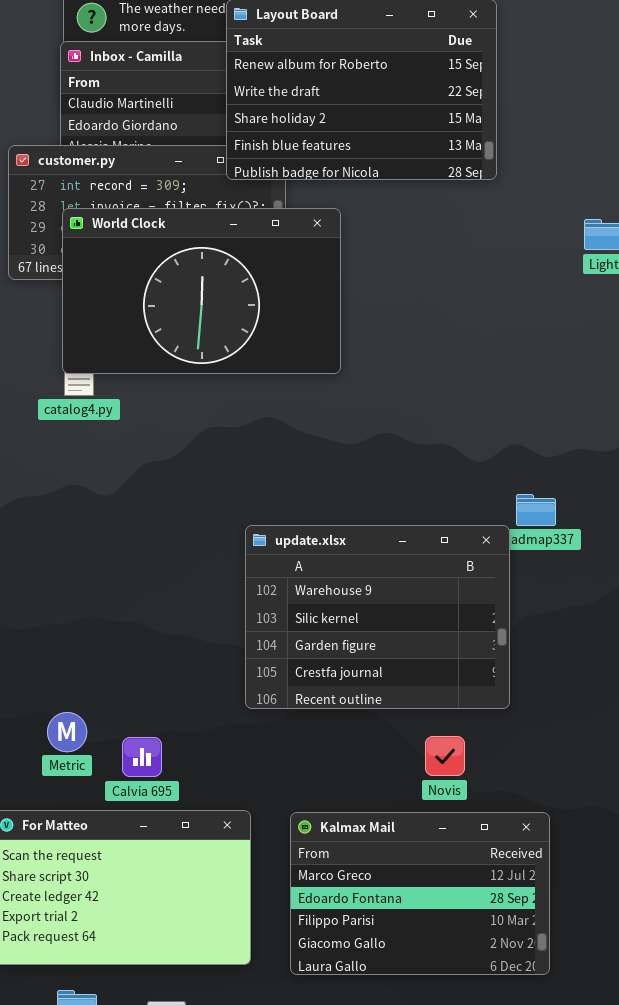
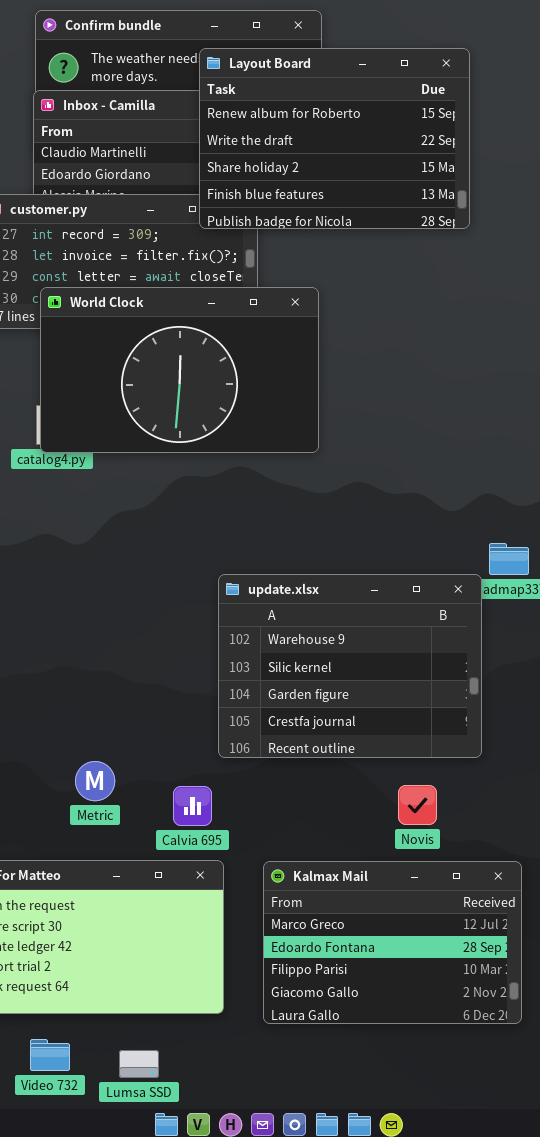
World Clock: [62,208,341,374] -> [40,287,319,453], moved
Metric: [47,712,87,752] -> [75,761,115,801], moved
Calvia 695: [122,737,162,777] -> [173,786,212,826], moved

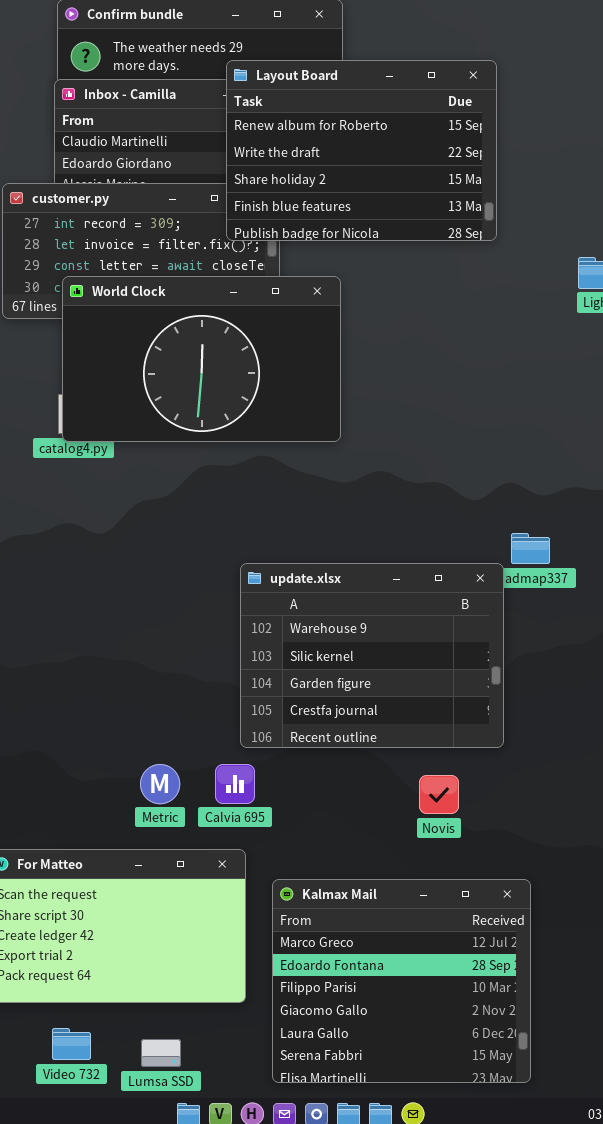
Layout Board: [199,48,470,229] -> [226,60,497,241], moved
Metric: [75,761,115,801] -> [140,764,180,804], moved
Calvia 695: [173,786,212,826] -> [215,764,255,804], moved
Kalmax Mail: [263,861,522,1024] -> [272,879,531,1083], moved, resized

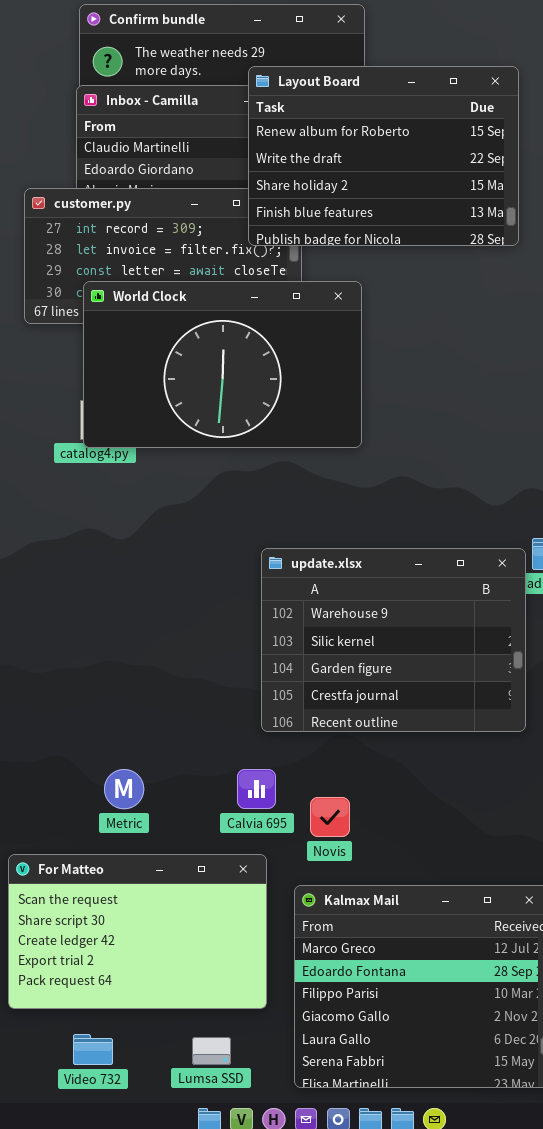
update.xlsx: [240,563,504,748] -> [261,548,526,732], moved
Metric: [140,764,180,804] -> [104,769,144,809], moved
Novis: [419,775,459,814] -> [310,797,350,837], moved
Lumsa SSD: [141,1039,181,1067] -> [192,1037,231,1065], moved

